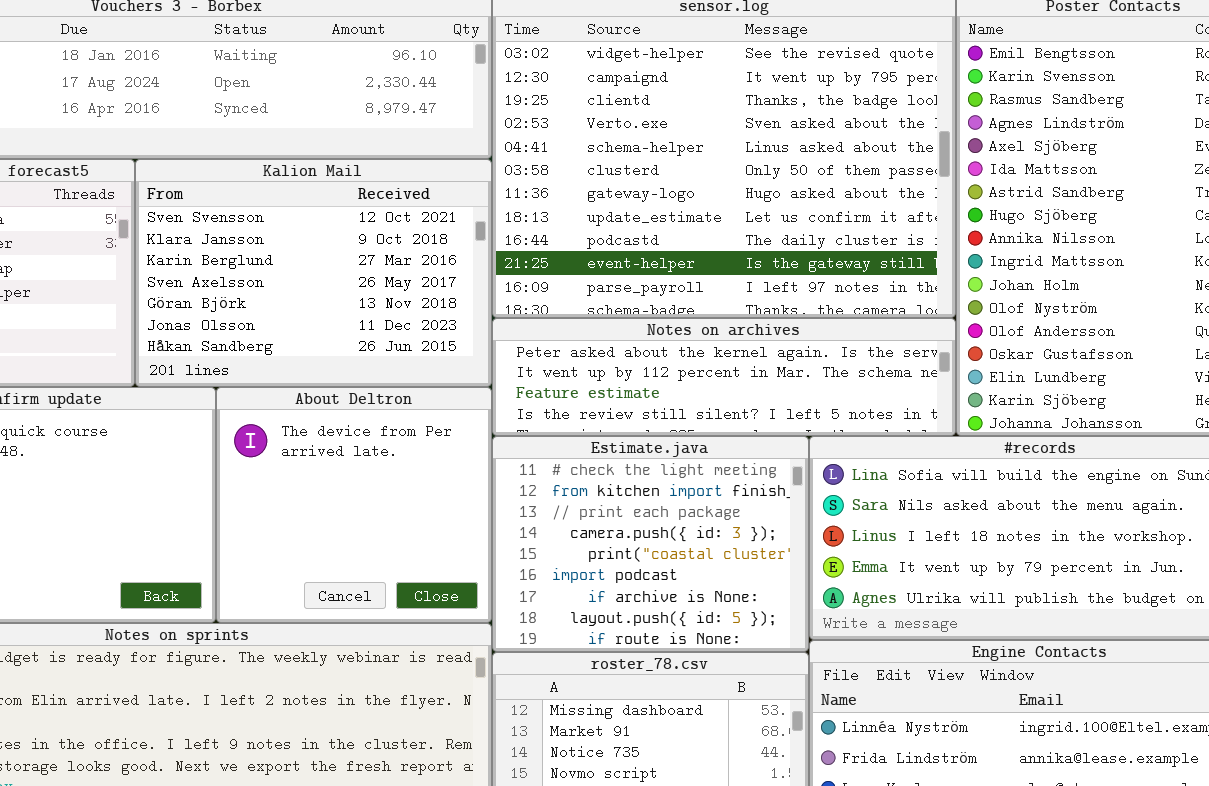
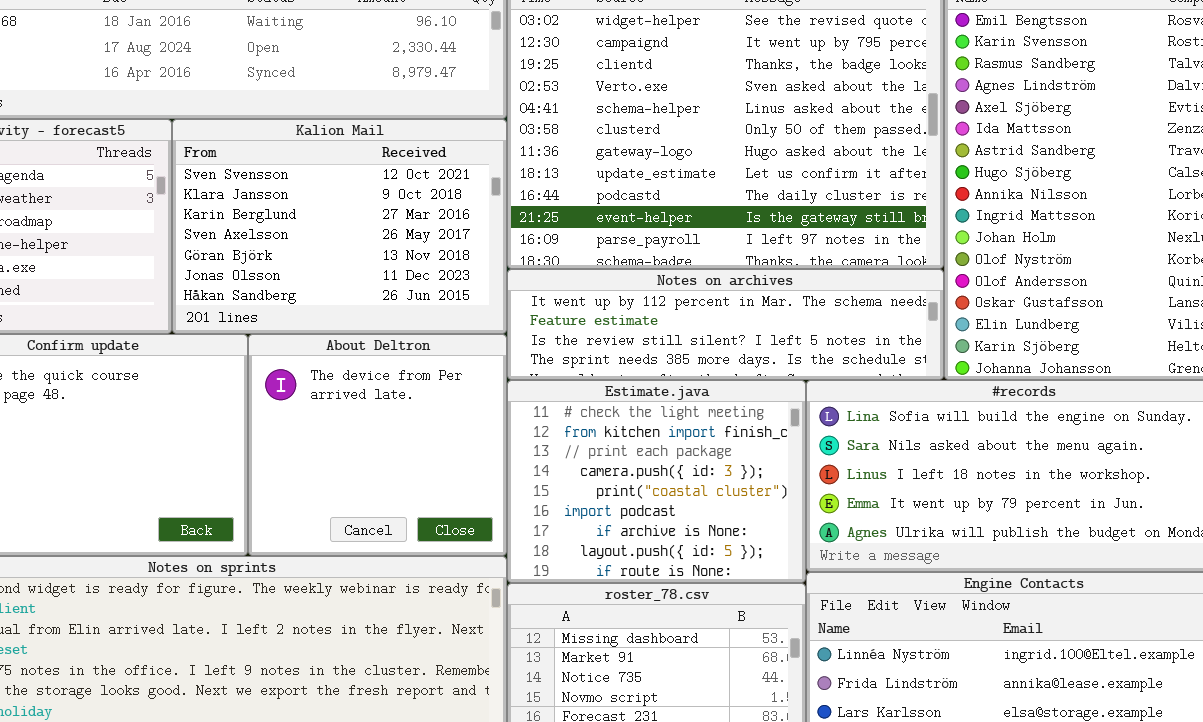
Notes on archives: [492,318,956,436] -> [507,269,944,380], scrolled down 1 row

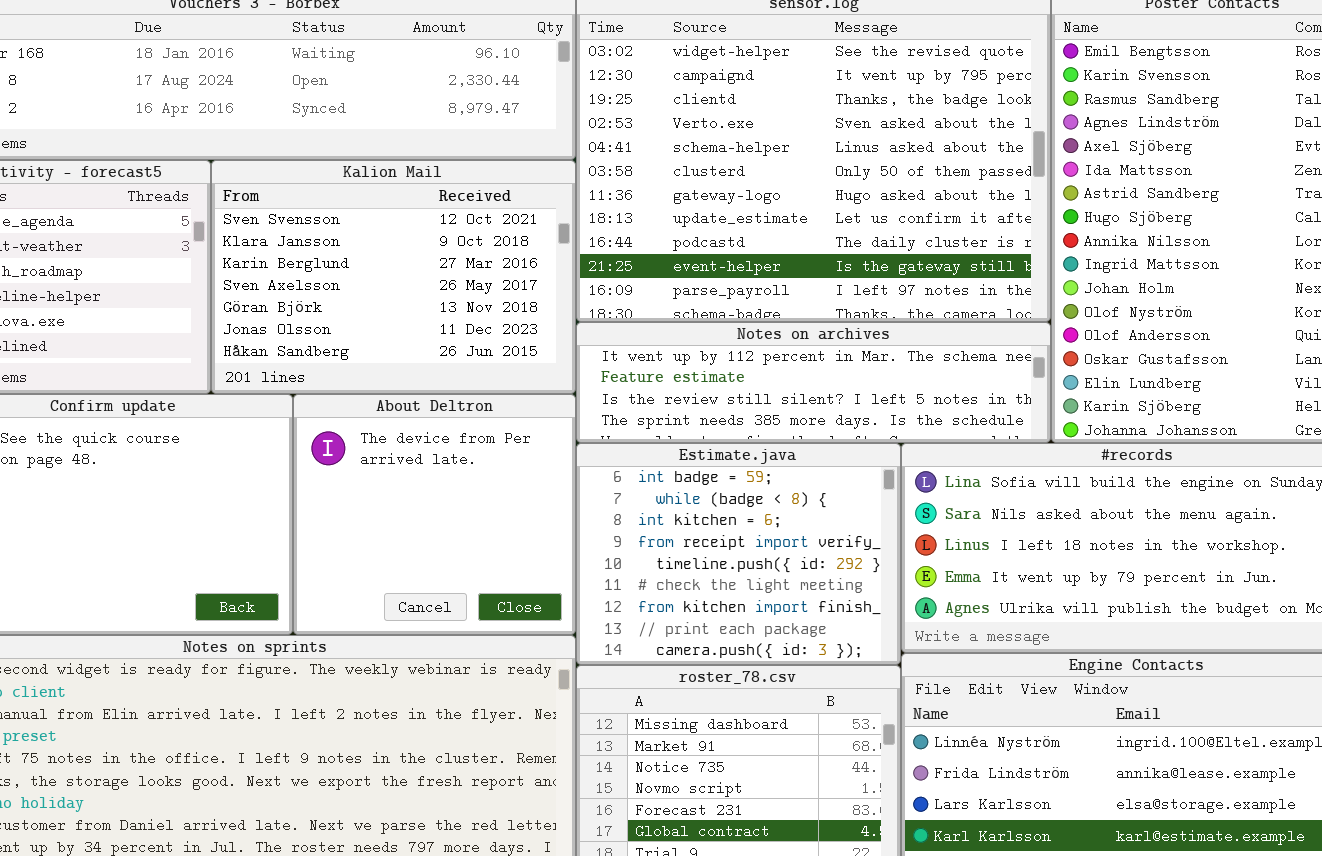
Estimate.java: [507,380,806,583] -> [576,443,901,665], scrolled up 5 rows

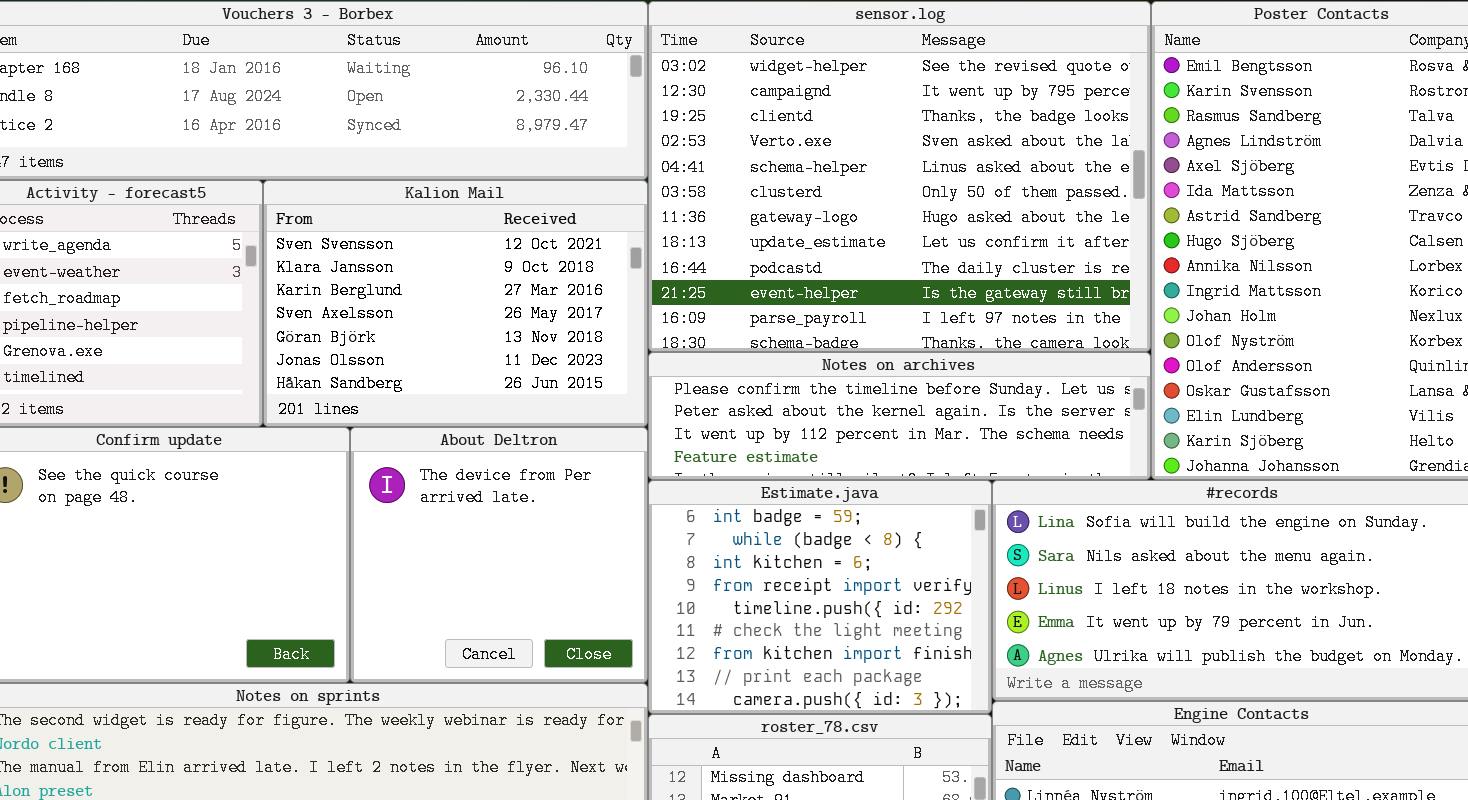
Notes on archives: [576,322,1051,443] -> [648,352,1151,480], scrolled up 2 rows

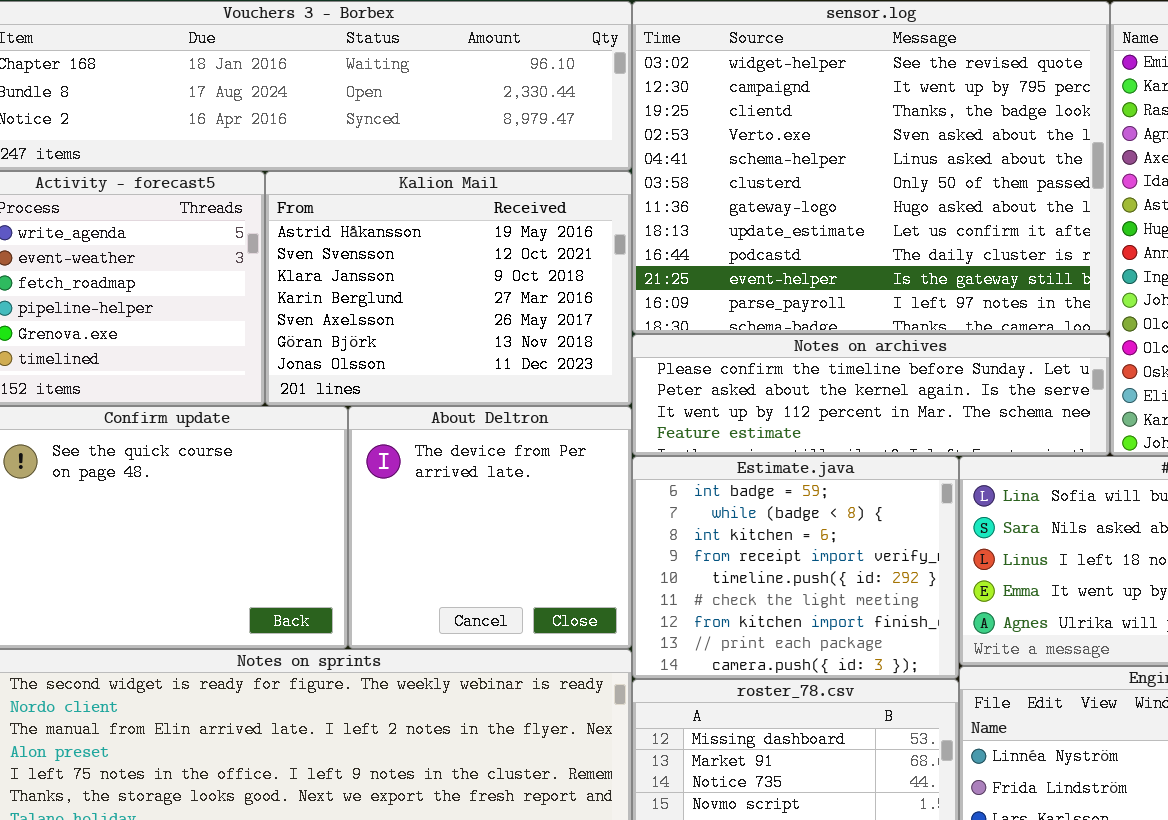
Kalion Mail: [263,180,648,427] -> [265,171,632,406], scrolled up 1 row

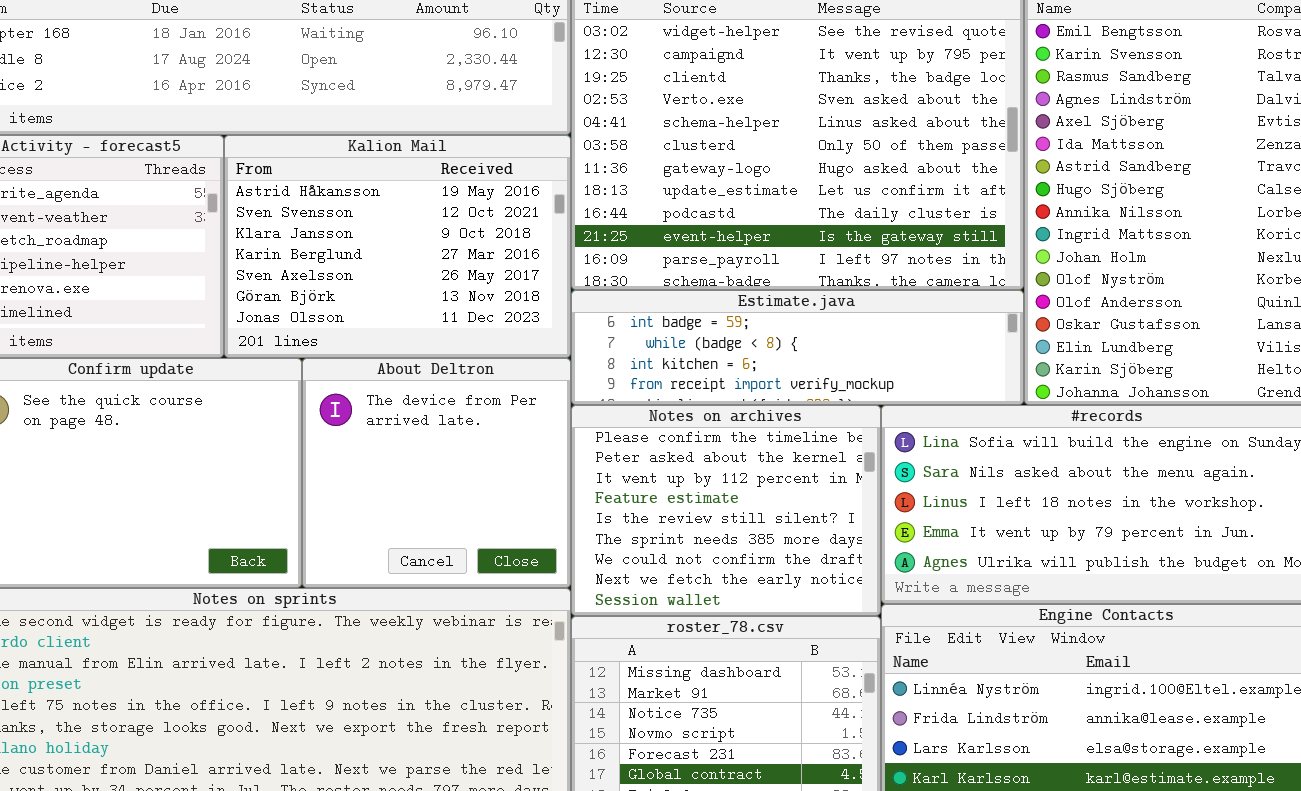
Notes on archives: [632,334,1110,456] -> [571,405,881,616], moved, resized
Estimate.java: [632,456,959,679] -> [571,290,1024,405], moved, resized

